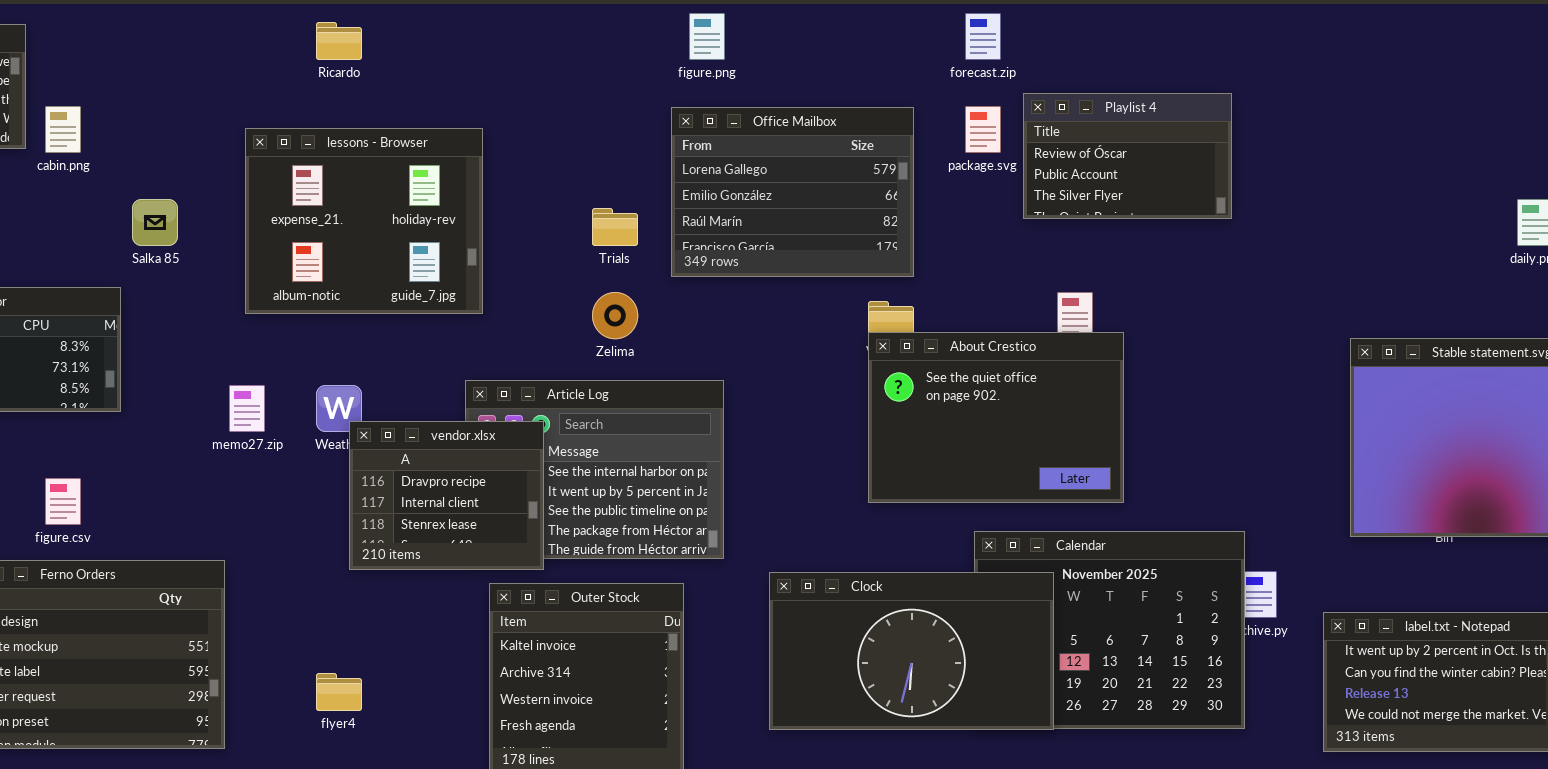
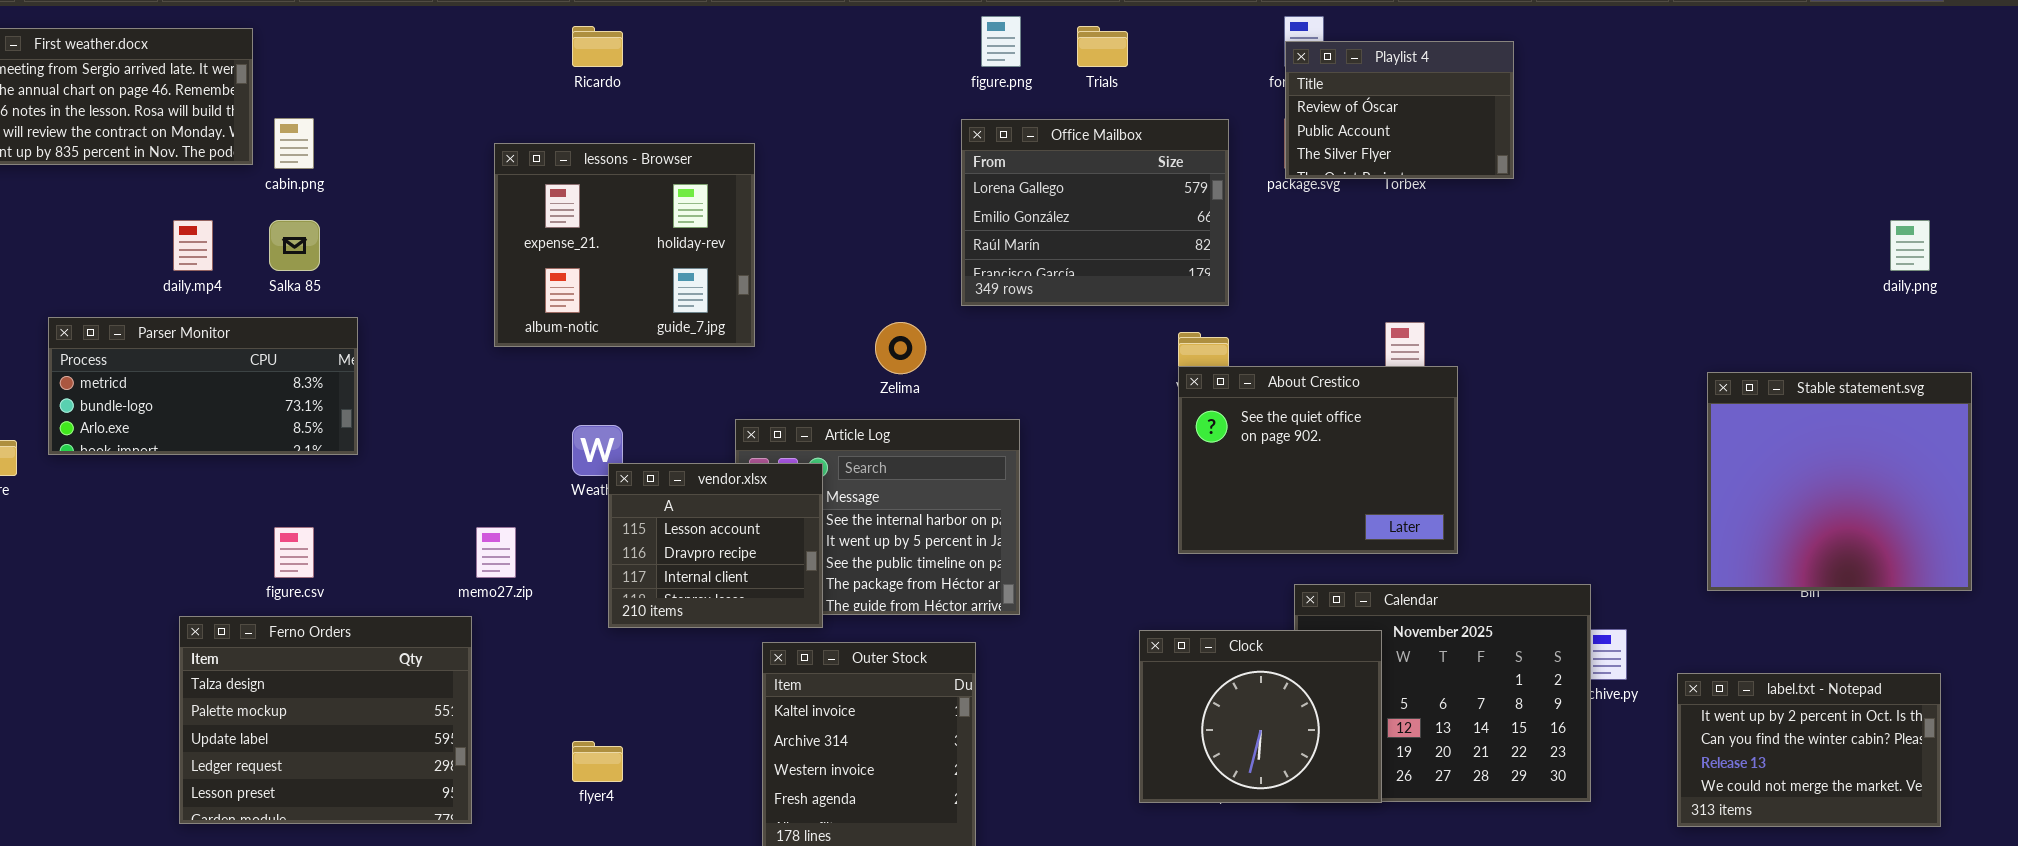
Playlist 4: [1023,93,1232,219] -> [1285,41,1514,179], moved
Salka 85: [132,199,178,246] -> [269,220,320,271], moved
Trials: [592,208,638,246] -> [1077,26,1128,67], moved
memo27.zip: [229,385,265,432] -> [476,527,516,578], moved
vendor.xlsx: [349,421,544,570] -> [608,463,823,628], scrolled up 1 row
Clock: [769,572,1054,730] -> [1139,630,1382,803], resized

